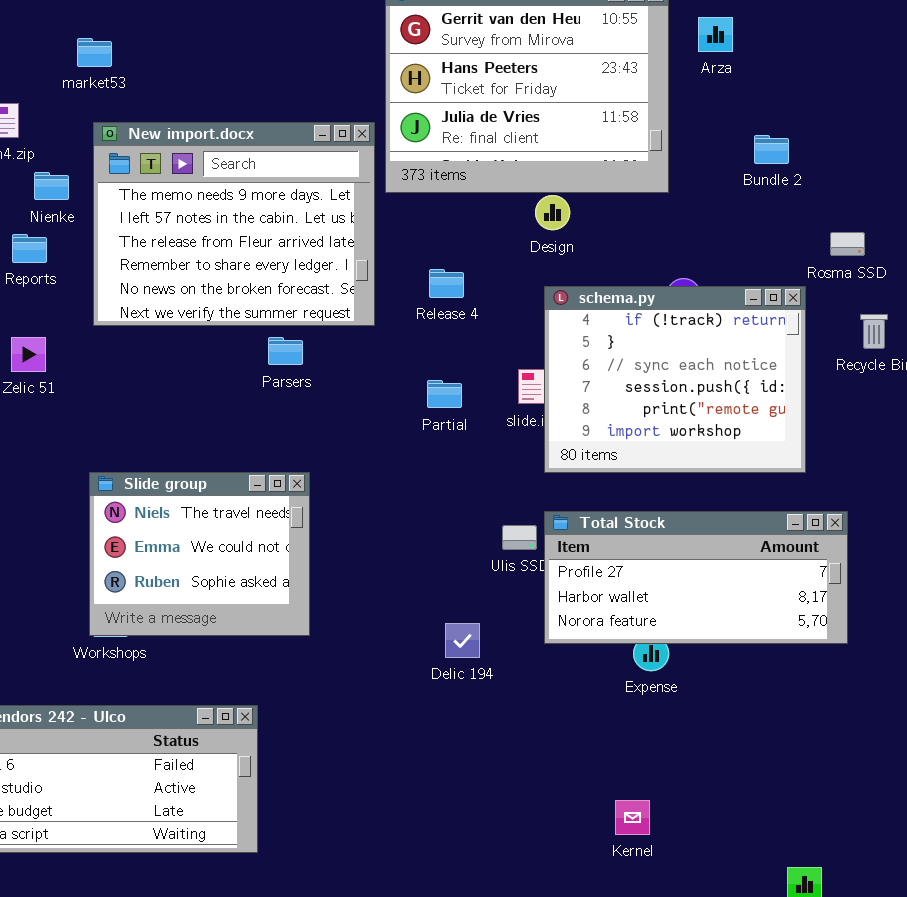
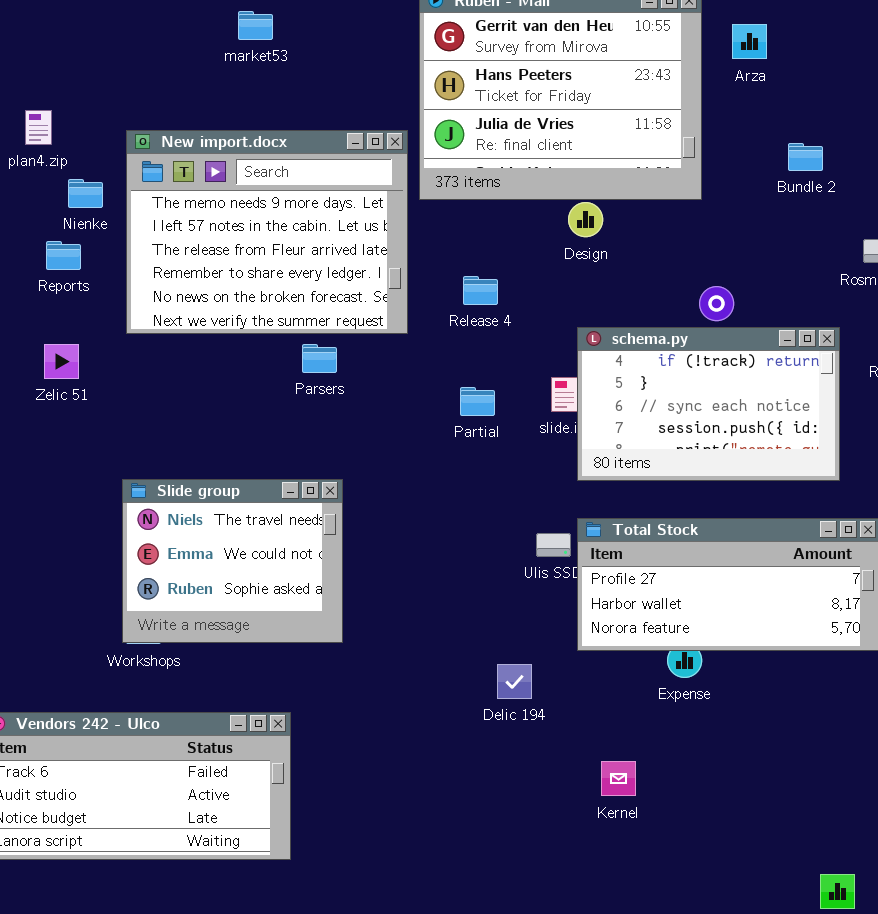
market53: [77,38,112,67] -> [238,11,273,40], moved
schema.py: [544,286,806,473] -> [577,327,840,481], resized
Delic 194: [445,623,480,658] -> [497,664,532,699], moved
Kernel: [615,800,650,835] -> [601,761,636,796], moved

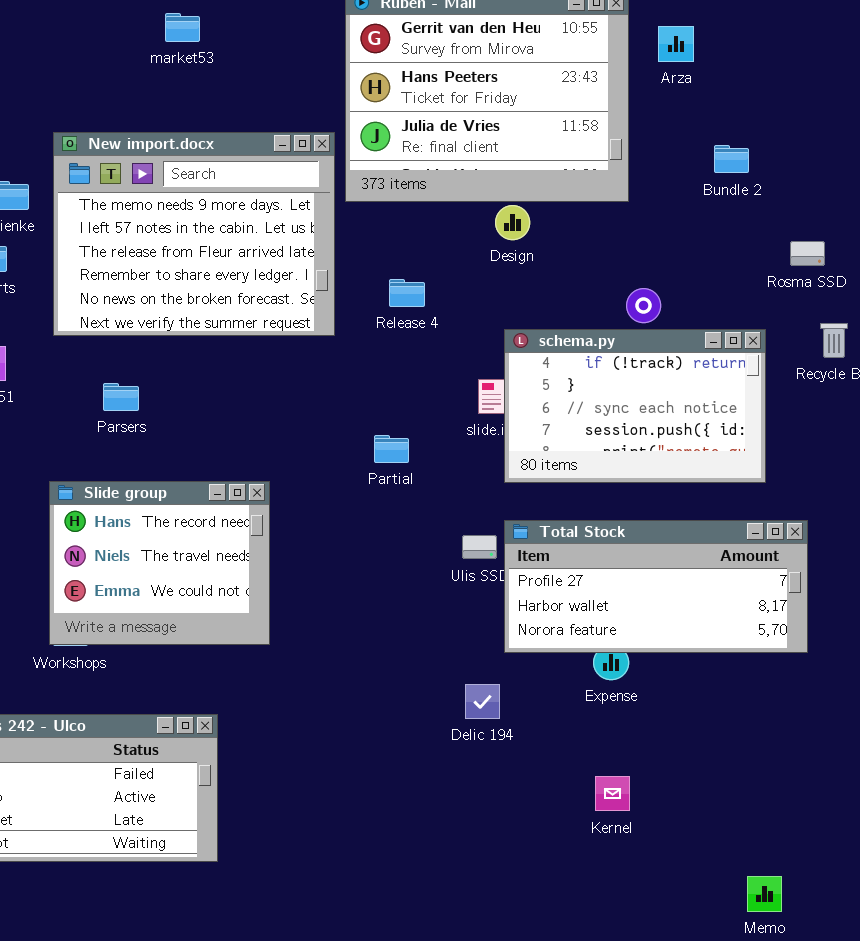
Parsers: [302,344,337,373] -> [103,383,139,411], moved
Partial: [460,387,495,416] -> [374,435,409,463], moved
Slide group: [122,479,343,643] -> [49,481,270,645], scrolled up 1 row
Delic 194: [497,664,532,699] -> [465,684,500,719], moved
Kernel: [601,761,636,796] -> [595,776,630,811], moved

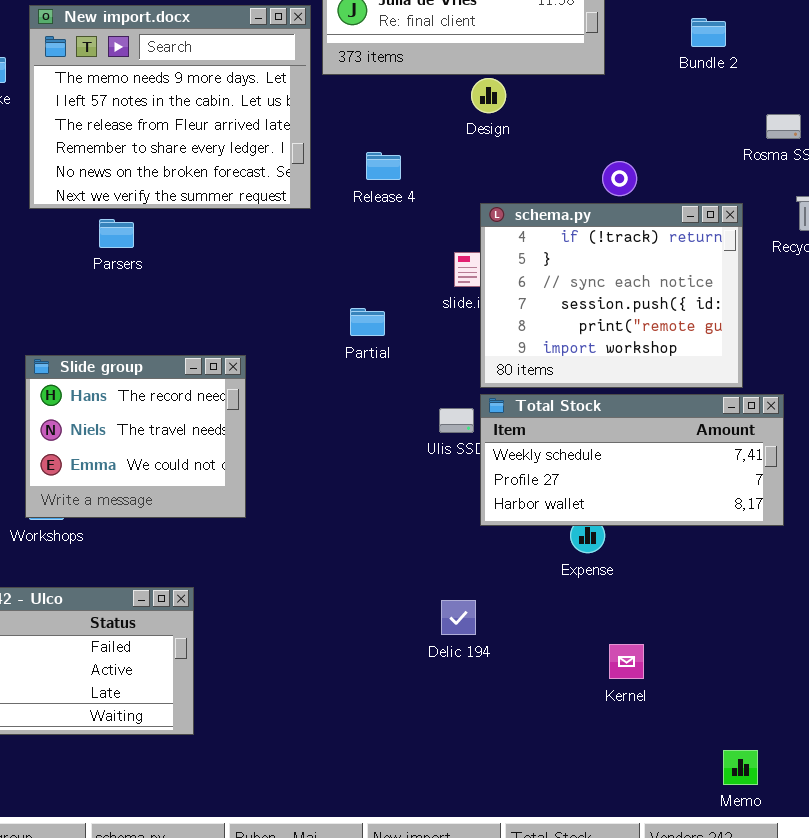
schema.py: [504,329,766,483] -> [480,203,743,388], resized
Parsers: [103,383,139,411] -> [99,219,134,248], moved
Total Stock: [504,520,808,653] -> [480,394,784,526], scrolled up 1 row
Delic 194: [465,684,500,719] -> [441,600,476,635], moved
Kernel: [595,776,630,811] -> [609,644,644,679], moved

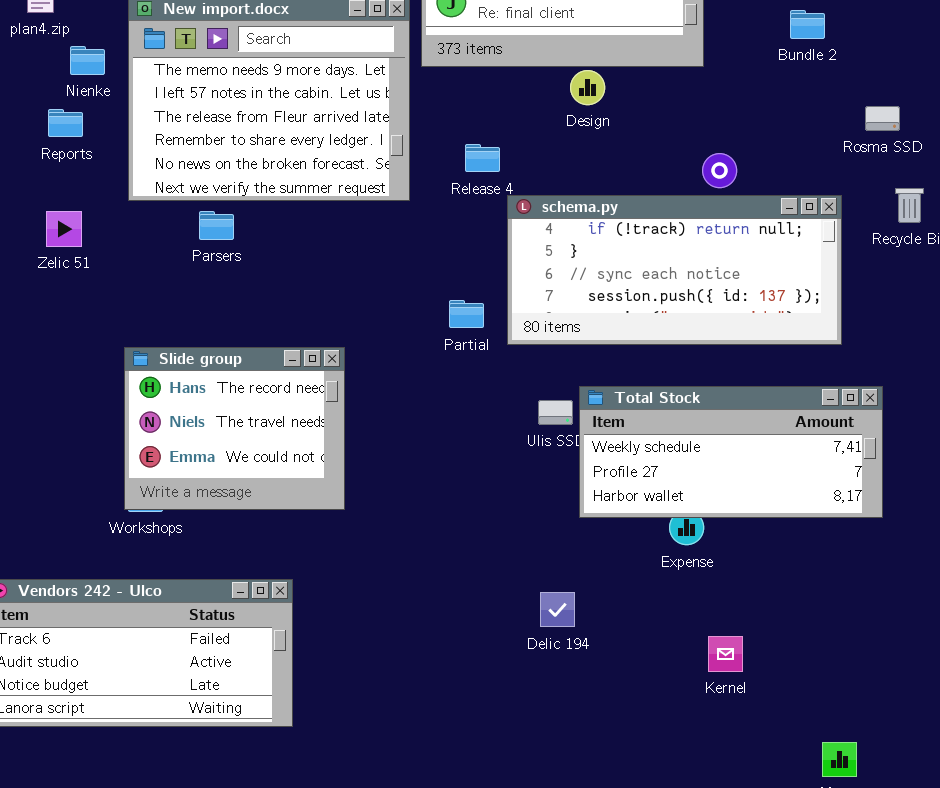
schema.py: [480,203,743,388] -> [507,195,842,345], resized

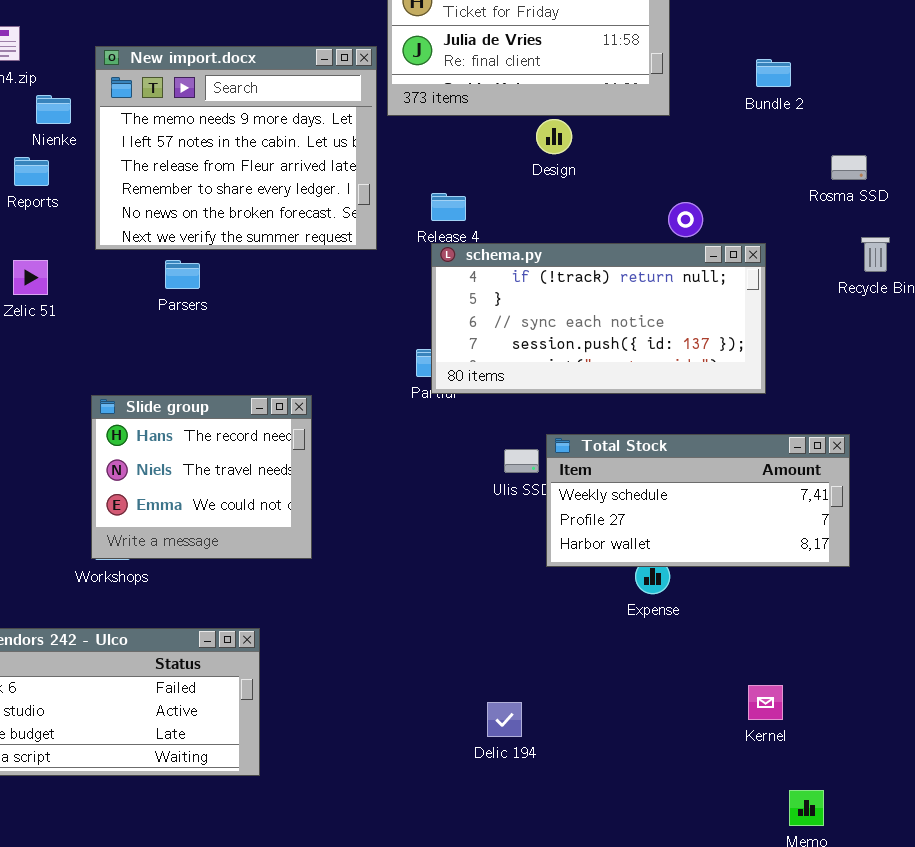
schema.py: [507,195,842,345] -> [431,243,766,394], moved
Delic 194: [540,592,575,627] -> [487,702,522,737], moved
Kernel: [708,636,743,672] -> [748,685,783,720], moved

